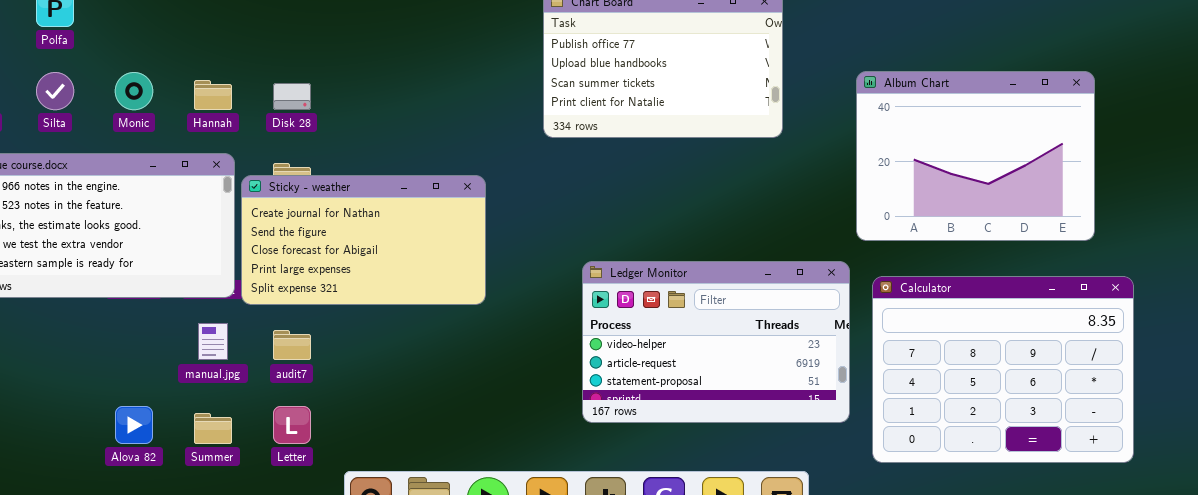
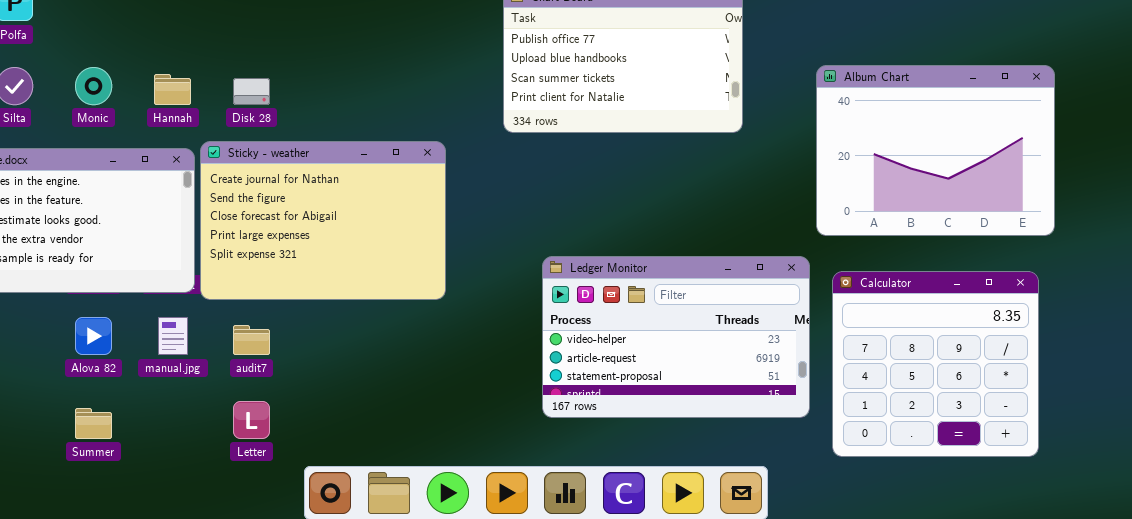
Sticky - weather: [241,175,486,305] -> [200,141,446,300], resized
Calculator: [872,276,1134,463] -> [832,271,1039,457], resized
Alova 82: [115,406,153,444] -> [75,317,112,355], moved
Summer: [194,413,232,444] -> [75,408,112,439], moved

